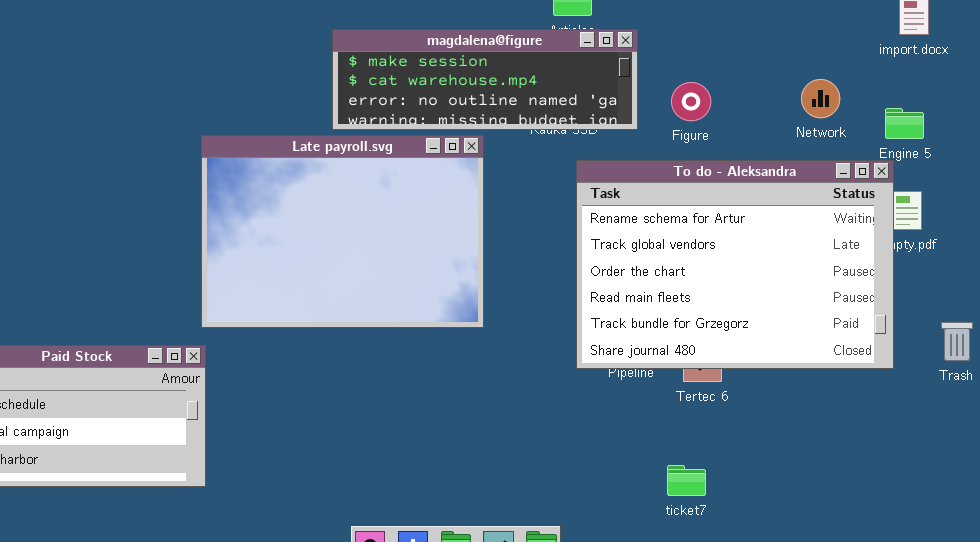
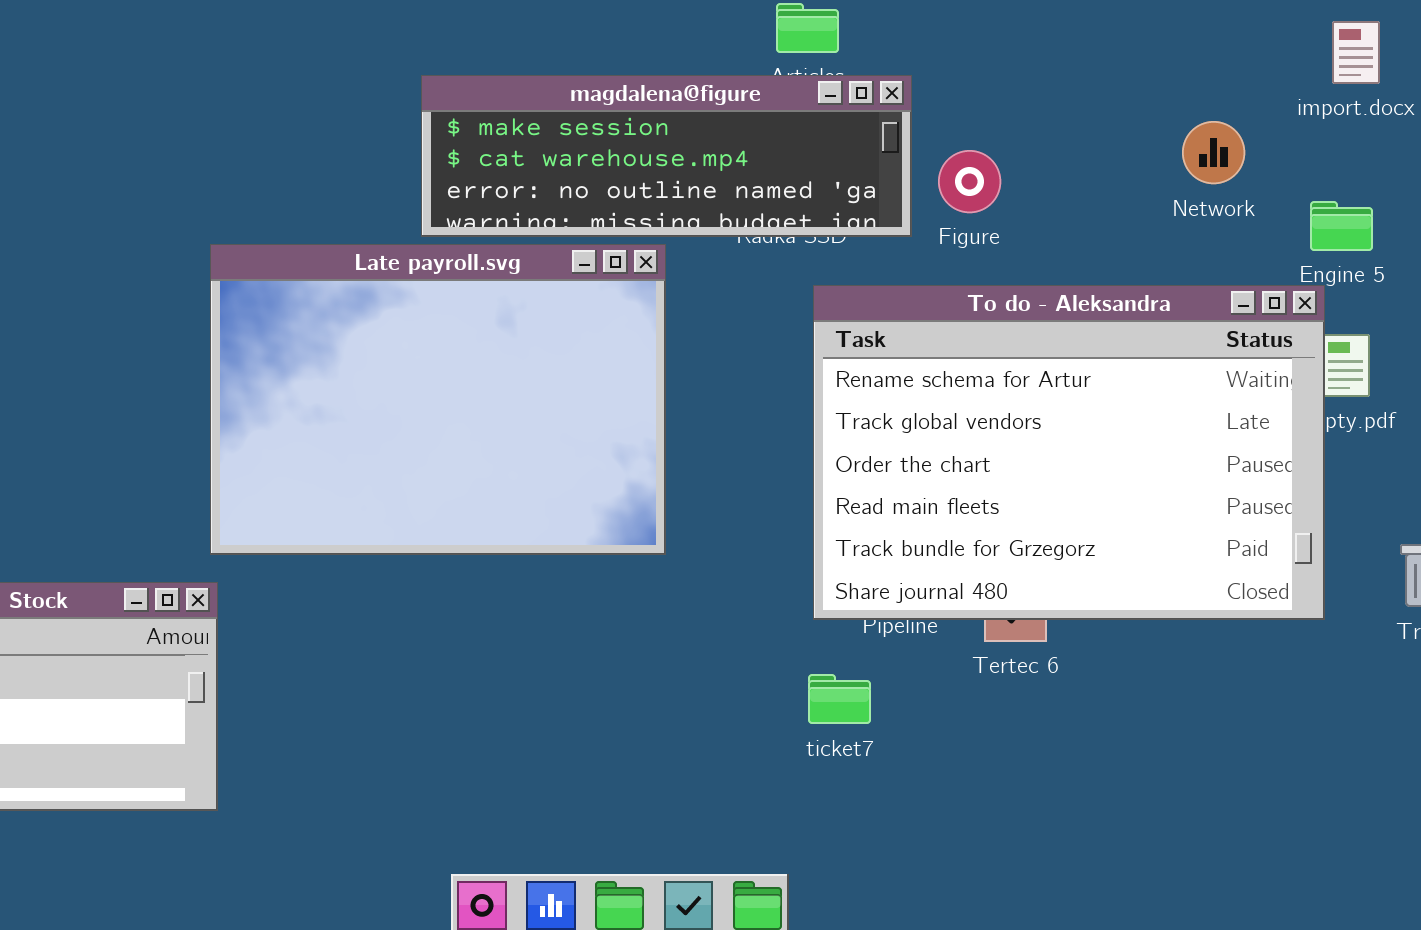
Network: [801,79,840,118] -> [1182,121,1245,184], moved
Figure: [671,82,711,121] -> [938,150,1001,213], moved
ticket7: [667,465,706,496] -> [808,674,871,724], moved

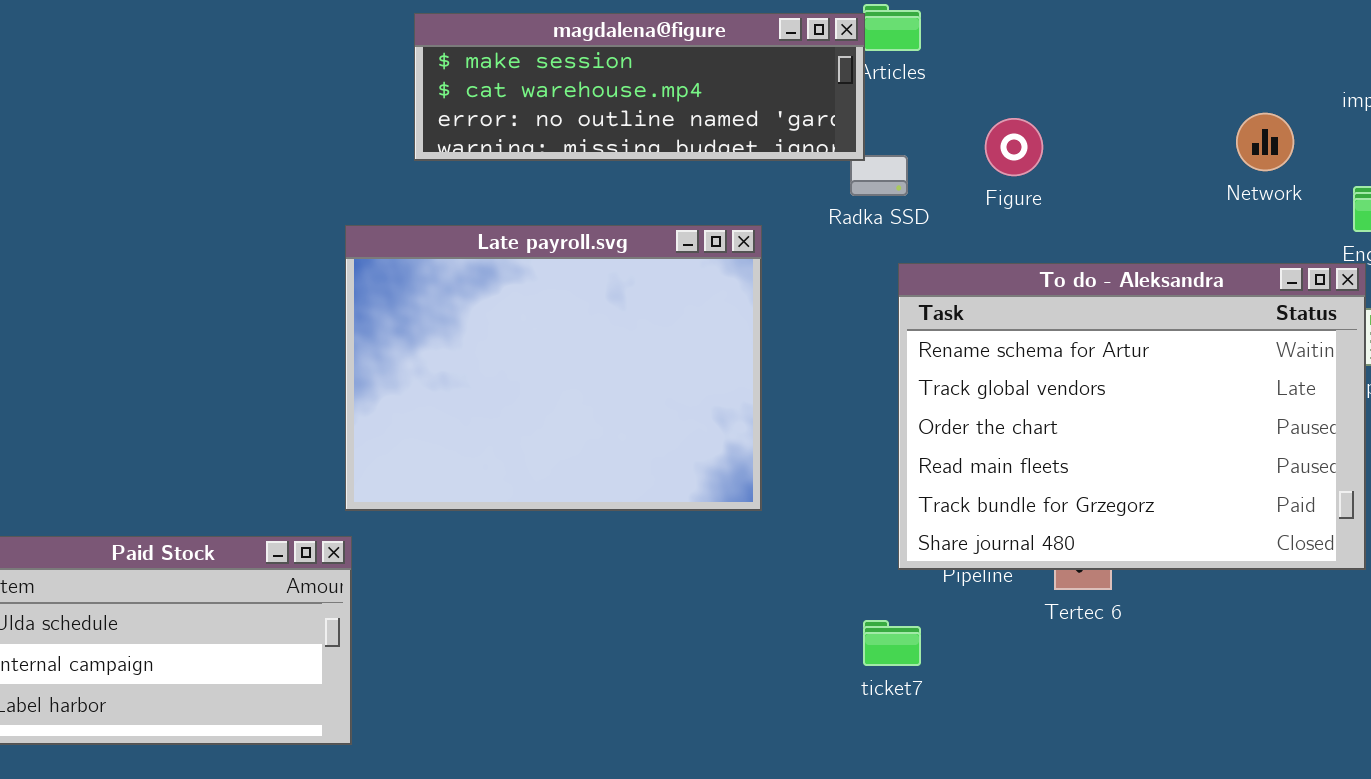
magdalena@figure: [421,75,912,237] -> [414,13,865,161], moved
Figure: [938,150,1001,213] -> [985,118,1043,176], moved
ticket7: [808,674,871,724] -> [863,620,921,666], moved

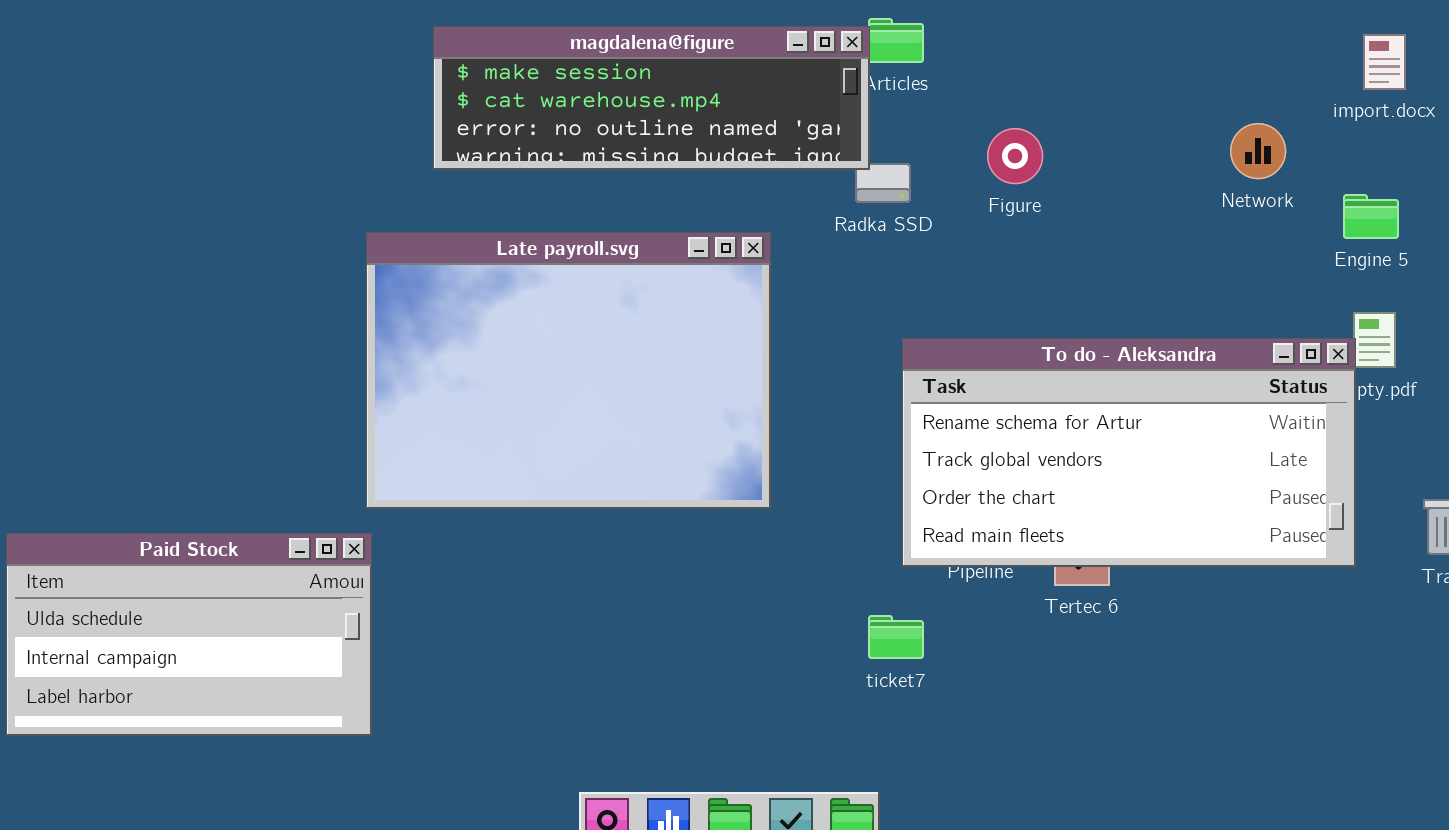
To do - Aleksandra: [898,263,1366,570] -> [902,338,1356,567], resized

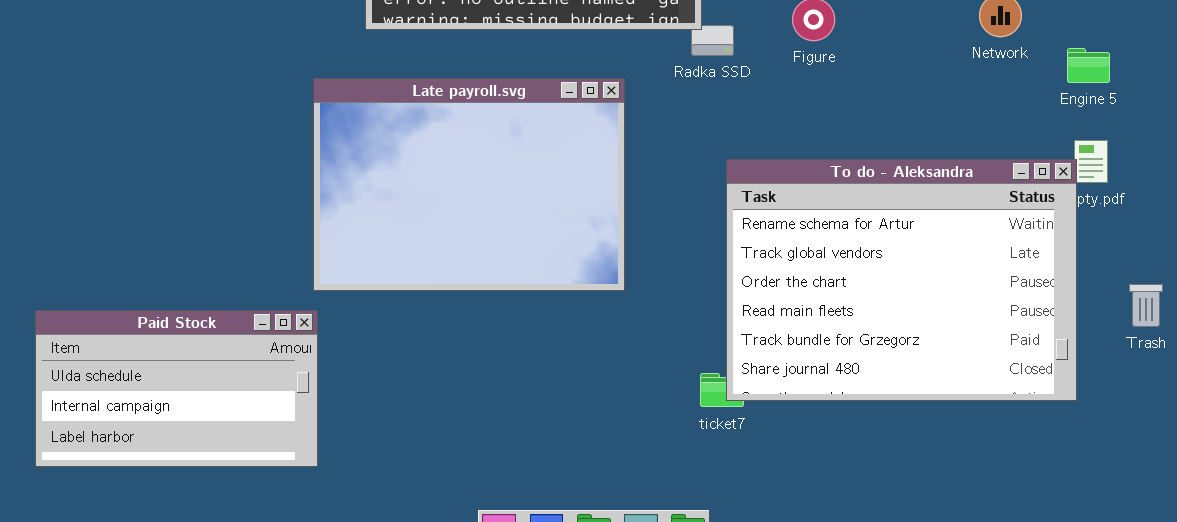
To do - Aleksandra: [902,338,1356,567] -> [726,159,1077,401], resized

